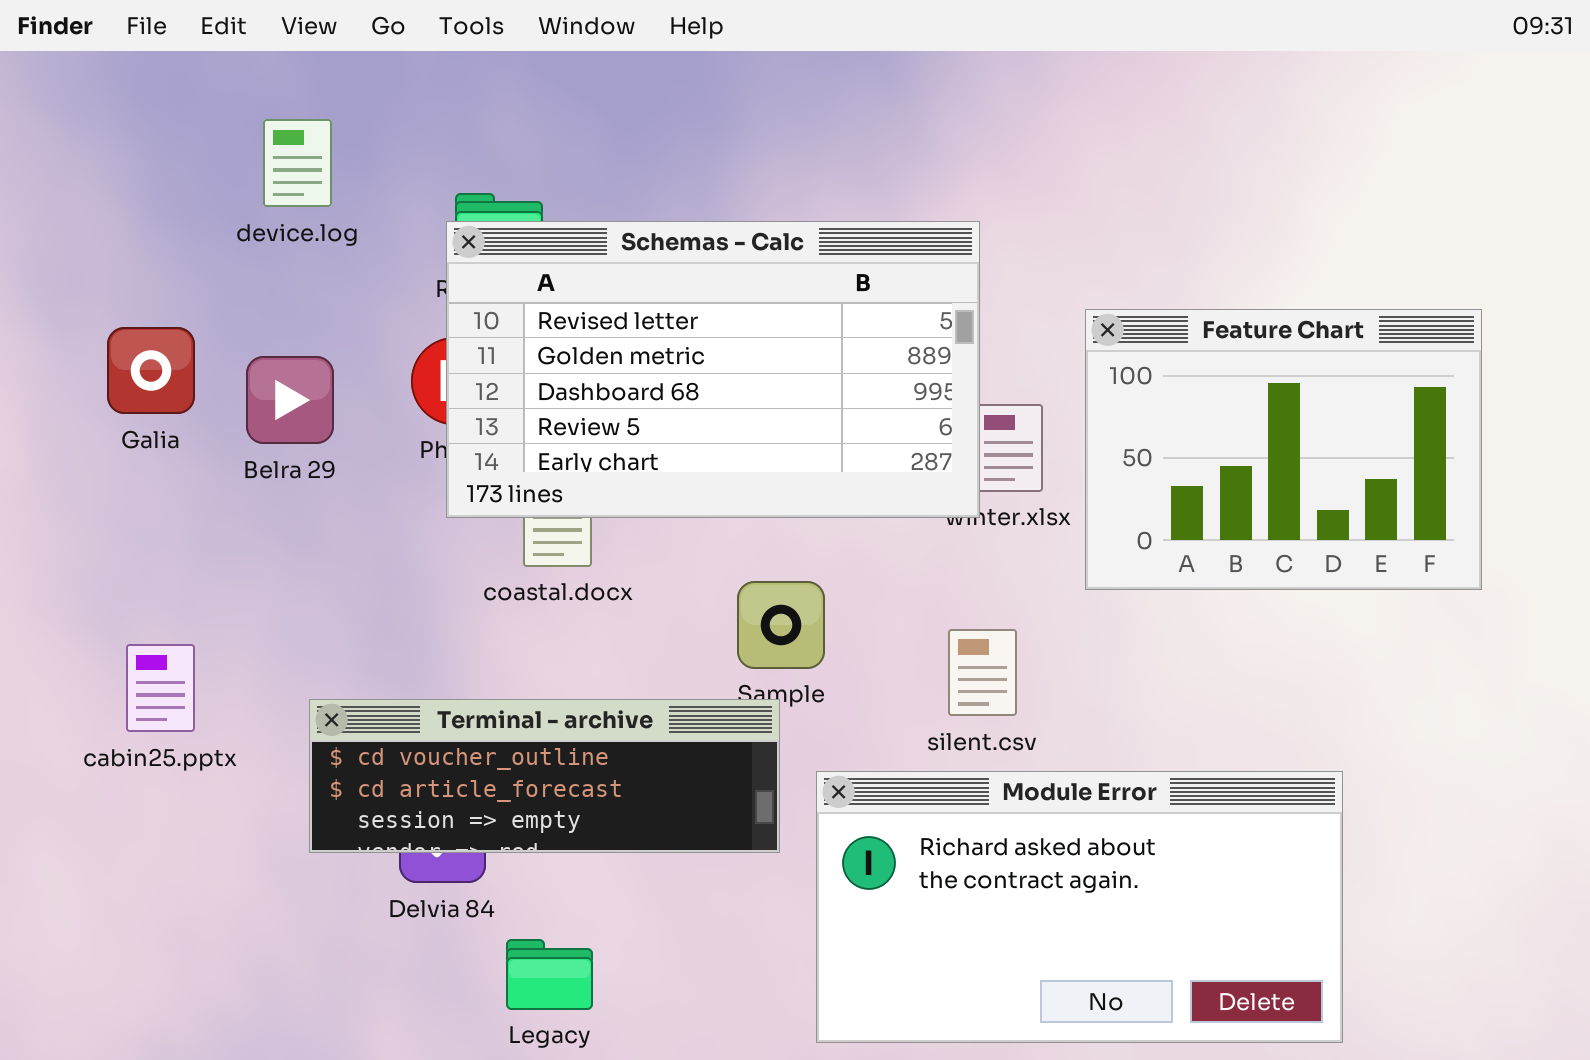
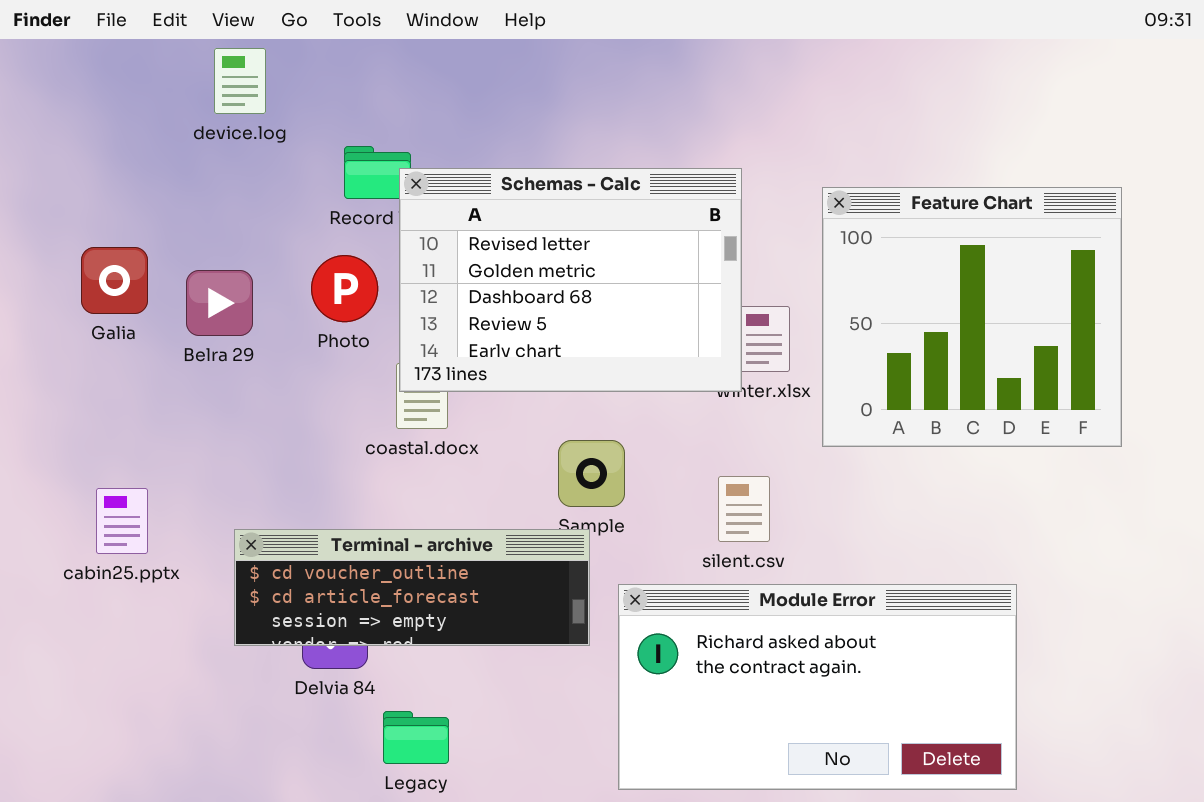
device.log: [263,119,332,207] -> [214,48,266,114], moved
Schemas - Calc: [446,221,980,518] -> [399,168,742,392], resized
Feature Chart: [1085,309,1482,590] -> [822,187,1122,447], resized

